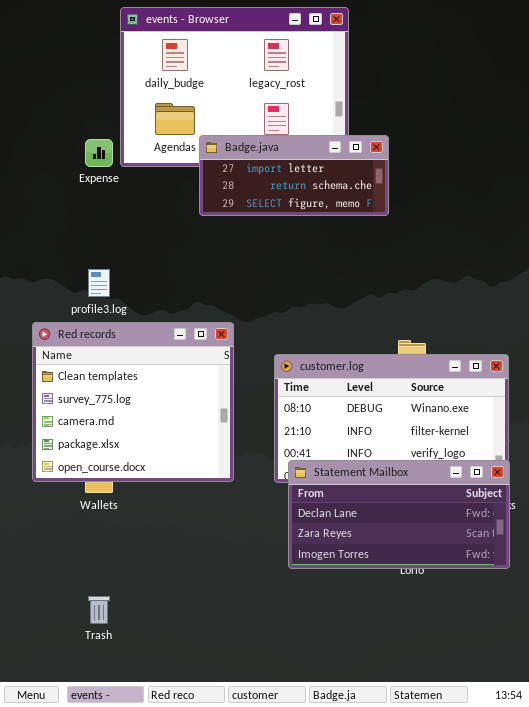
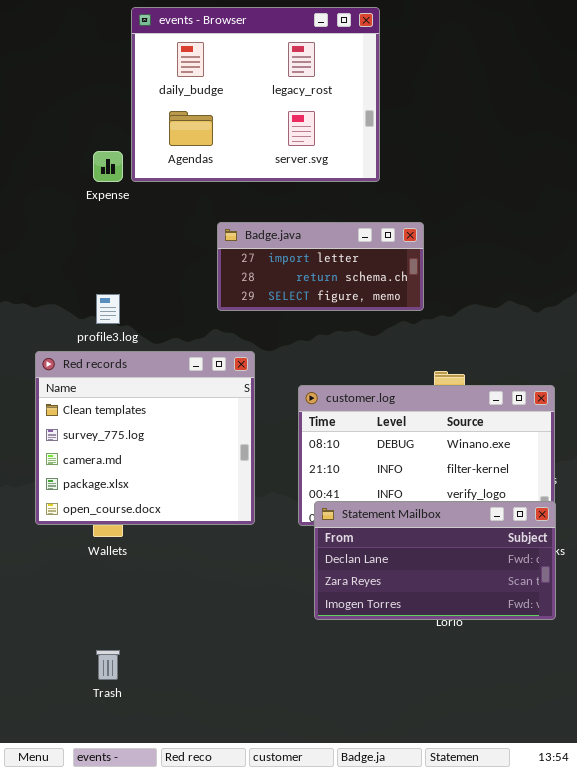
Badge.java: [199,135,389,216] -> [217,222,424,311], moved

